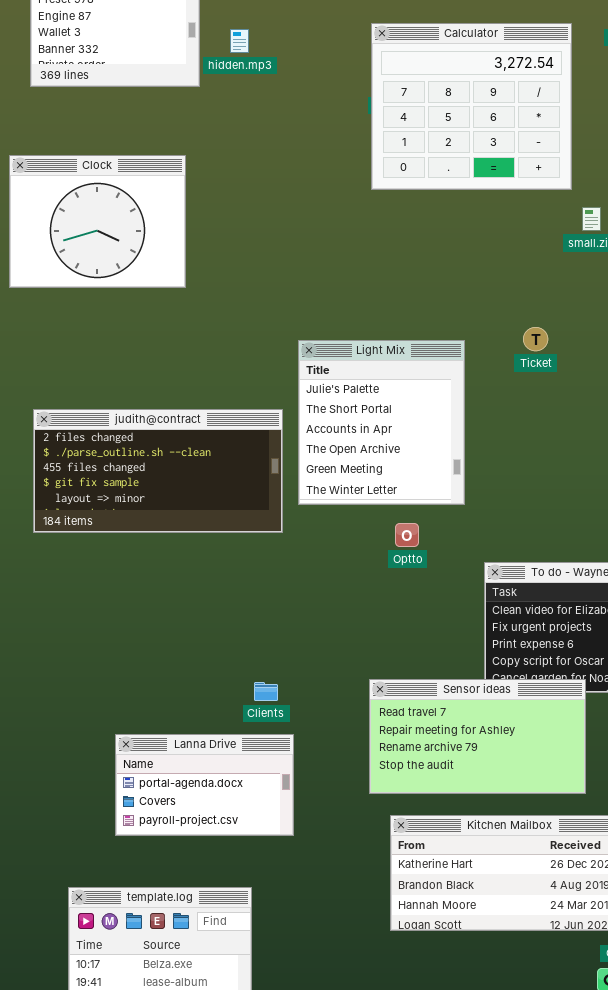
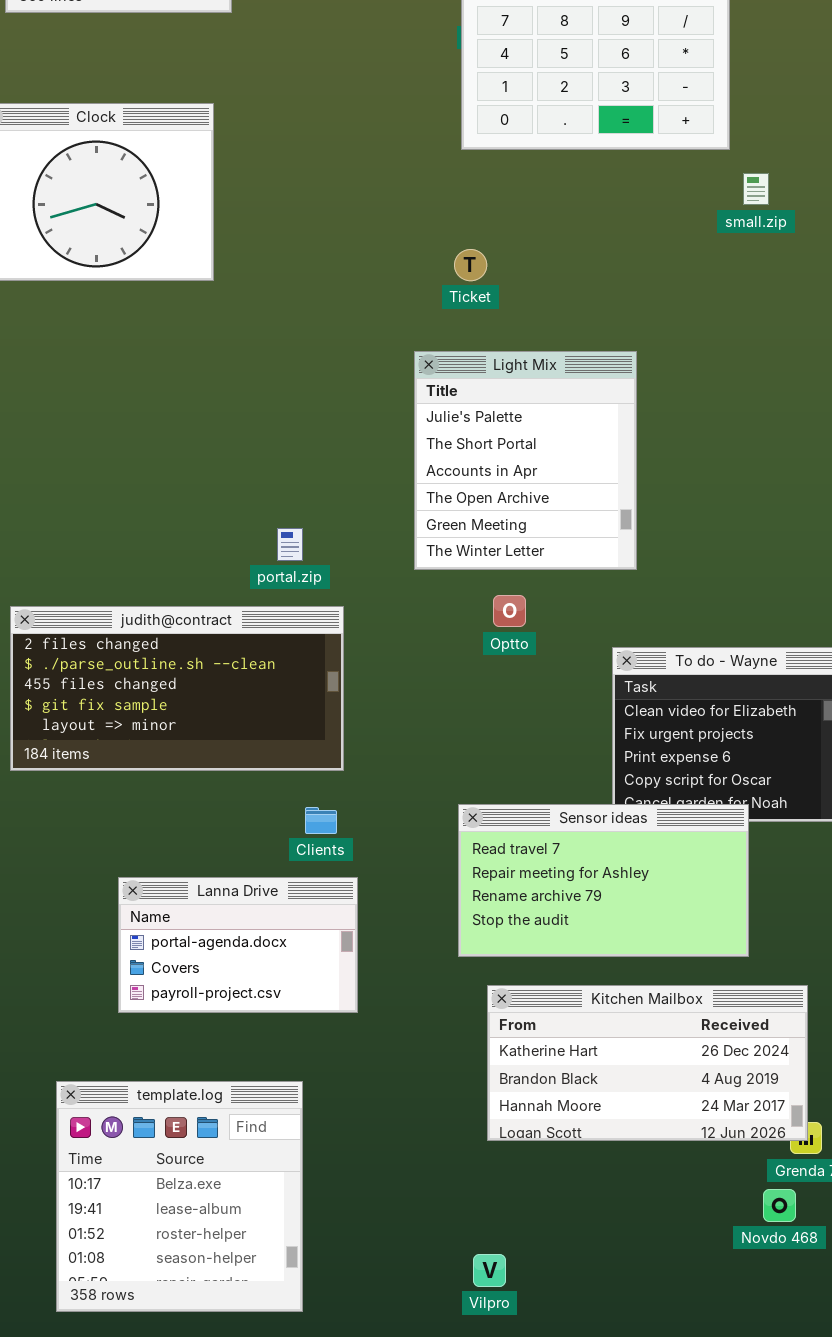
Ticket: [523,327,548,351] -> [454,249,487,281], moved
Light Mix: [298,340,465,505] -> [414,351,637,570], moved
judith@contract: [33,409,283,533] -> [10,606,344,771], moved

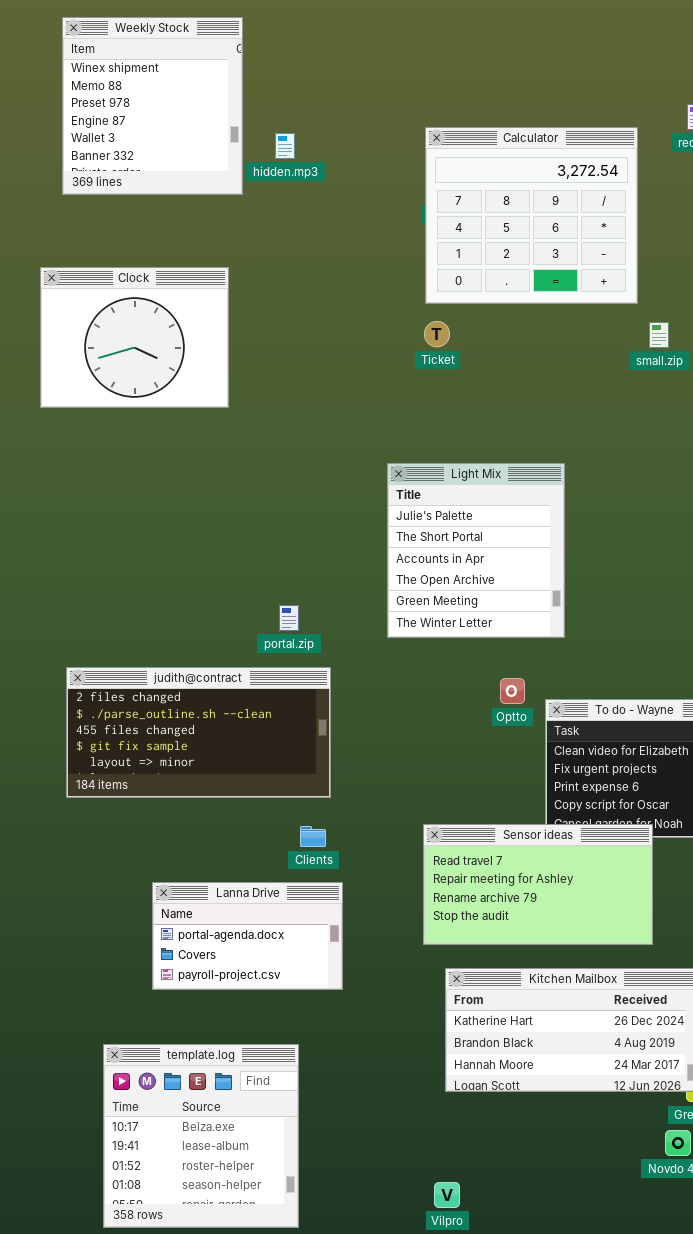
Ticket: [454,249,487,281] -> [424,321,450,347], moved
Optto: [493,595,526,627] -> [500,678,525,704], moved

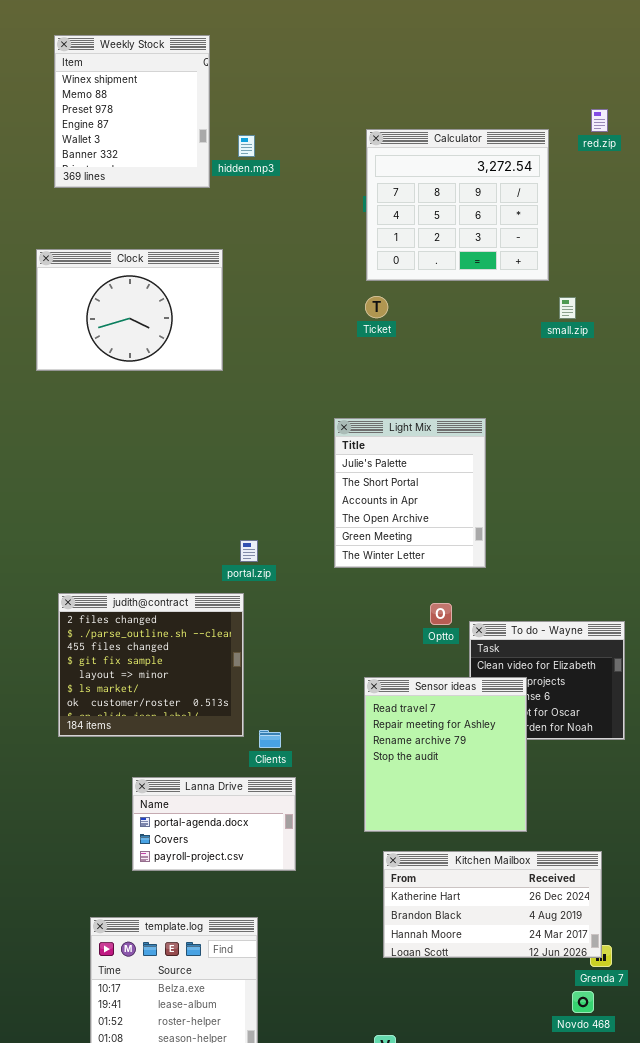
Clock: [40,267,229,408] -> [36,249,223,371], resized
judith@contract: [66,667,331,798] -> [58,593,244,737], resized
Sensor ideas: [423,824,653,945] -> [364,677,527,832], resized

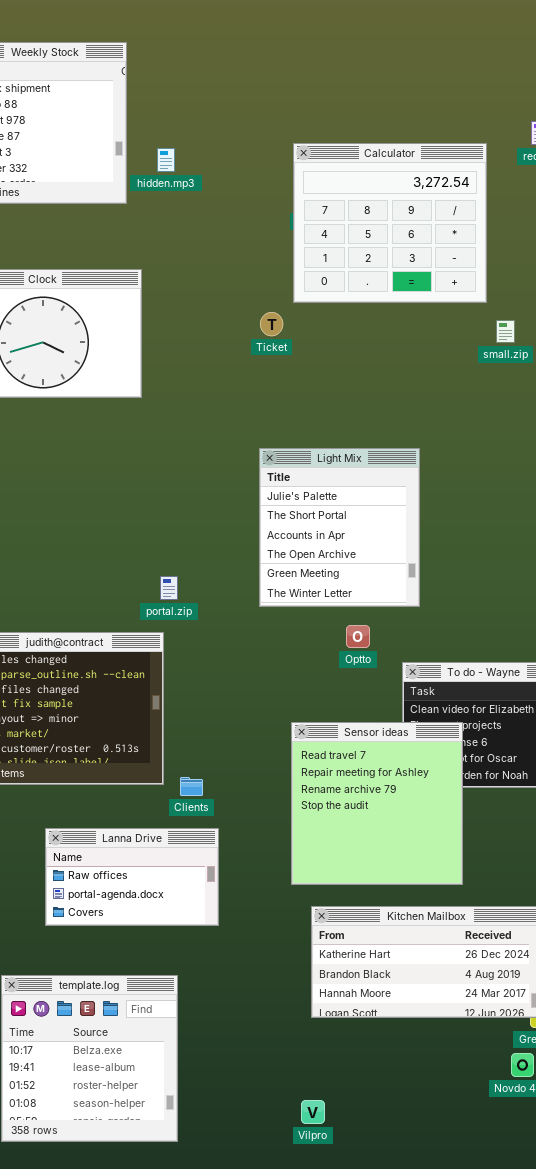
Ticket: [365,296,388,318] -> [260,312,283,336], moved
Optto: [430,603,452,625] -> [346,625,370,648], moved
Lanna Drive: [132,777,296,871] -> [45,828,219,926], scrolled up 1 row

